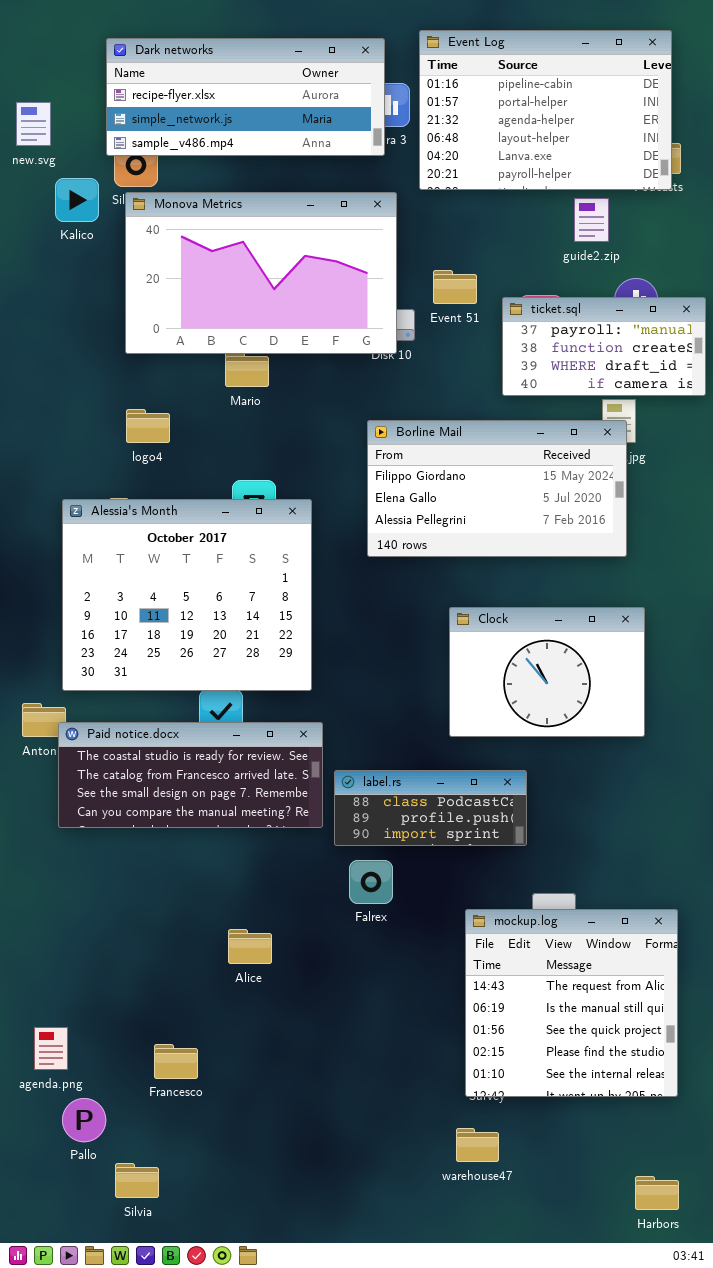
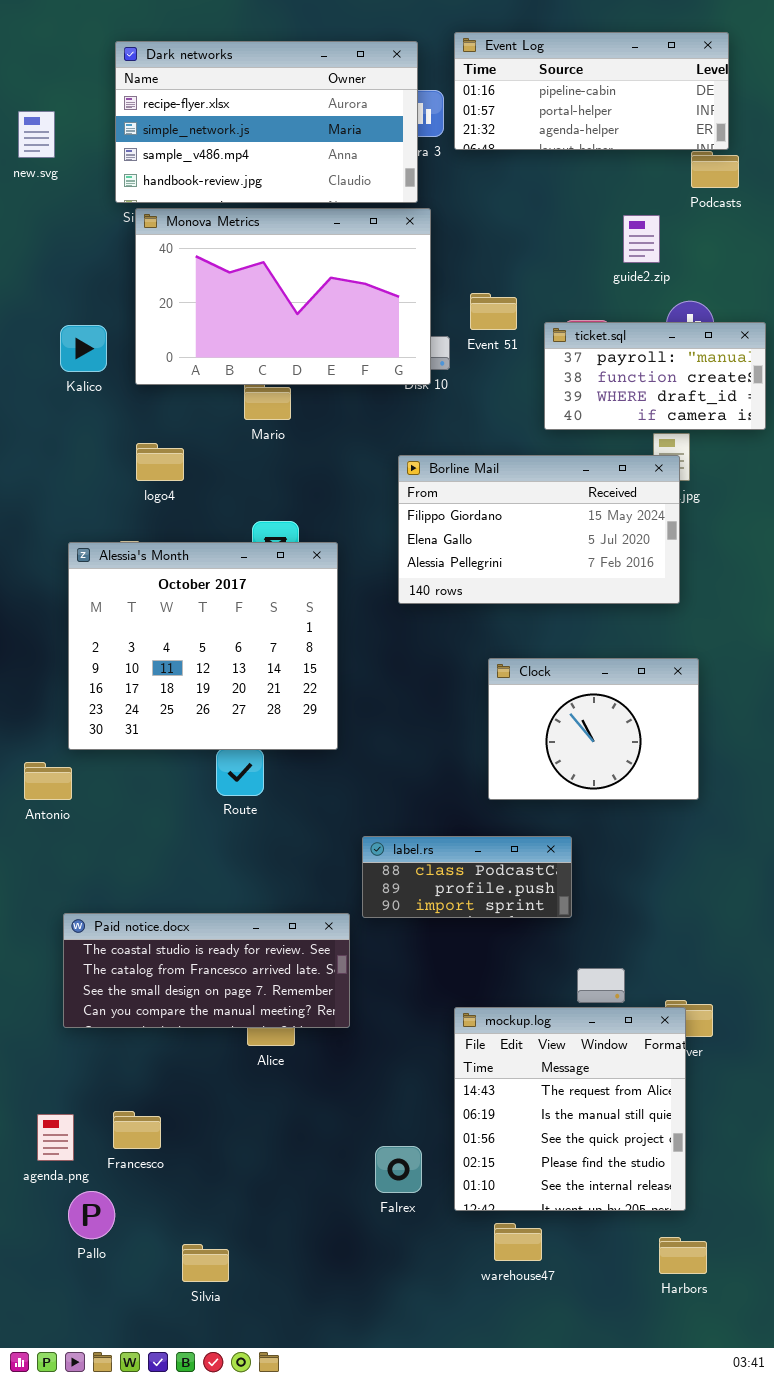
Event Log: [419,30,672,190] -> [454,32,729,150], resized
Dark networks: [106,38,385,156] -> [115,41,418,203], resized
Kalico: [55,178,99,222] -> [60,325,107,372], moved
Paid notice.docx: [58,722,323,828] -> [63,913,350,1028], moved
Falrex: [349,860,393,904] -> [375,1146,422,1193], moved
mockup.log: [465,909,678,1097] -> [454,1007,686,1211], moved
Francesco: [154,1044,198,1079] -> [113,1111,161,1149], moved
Silvia: [115,1163,159,1198] -> [182,1244,229,1282], moved
Harbors: [635,1176,679,1210] -> [659,1237,707,1274], moved

